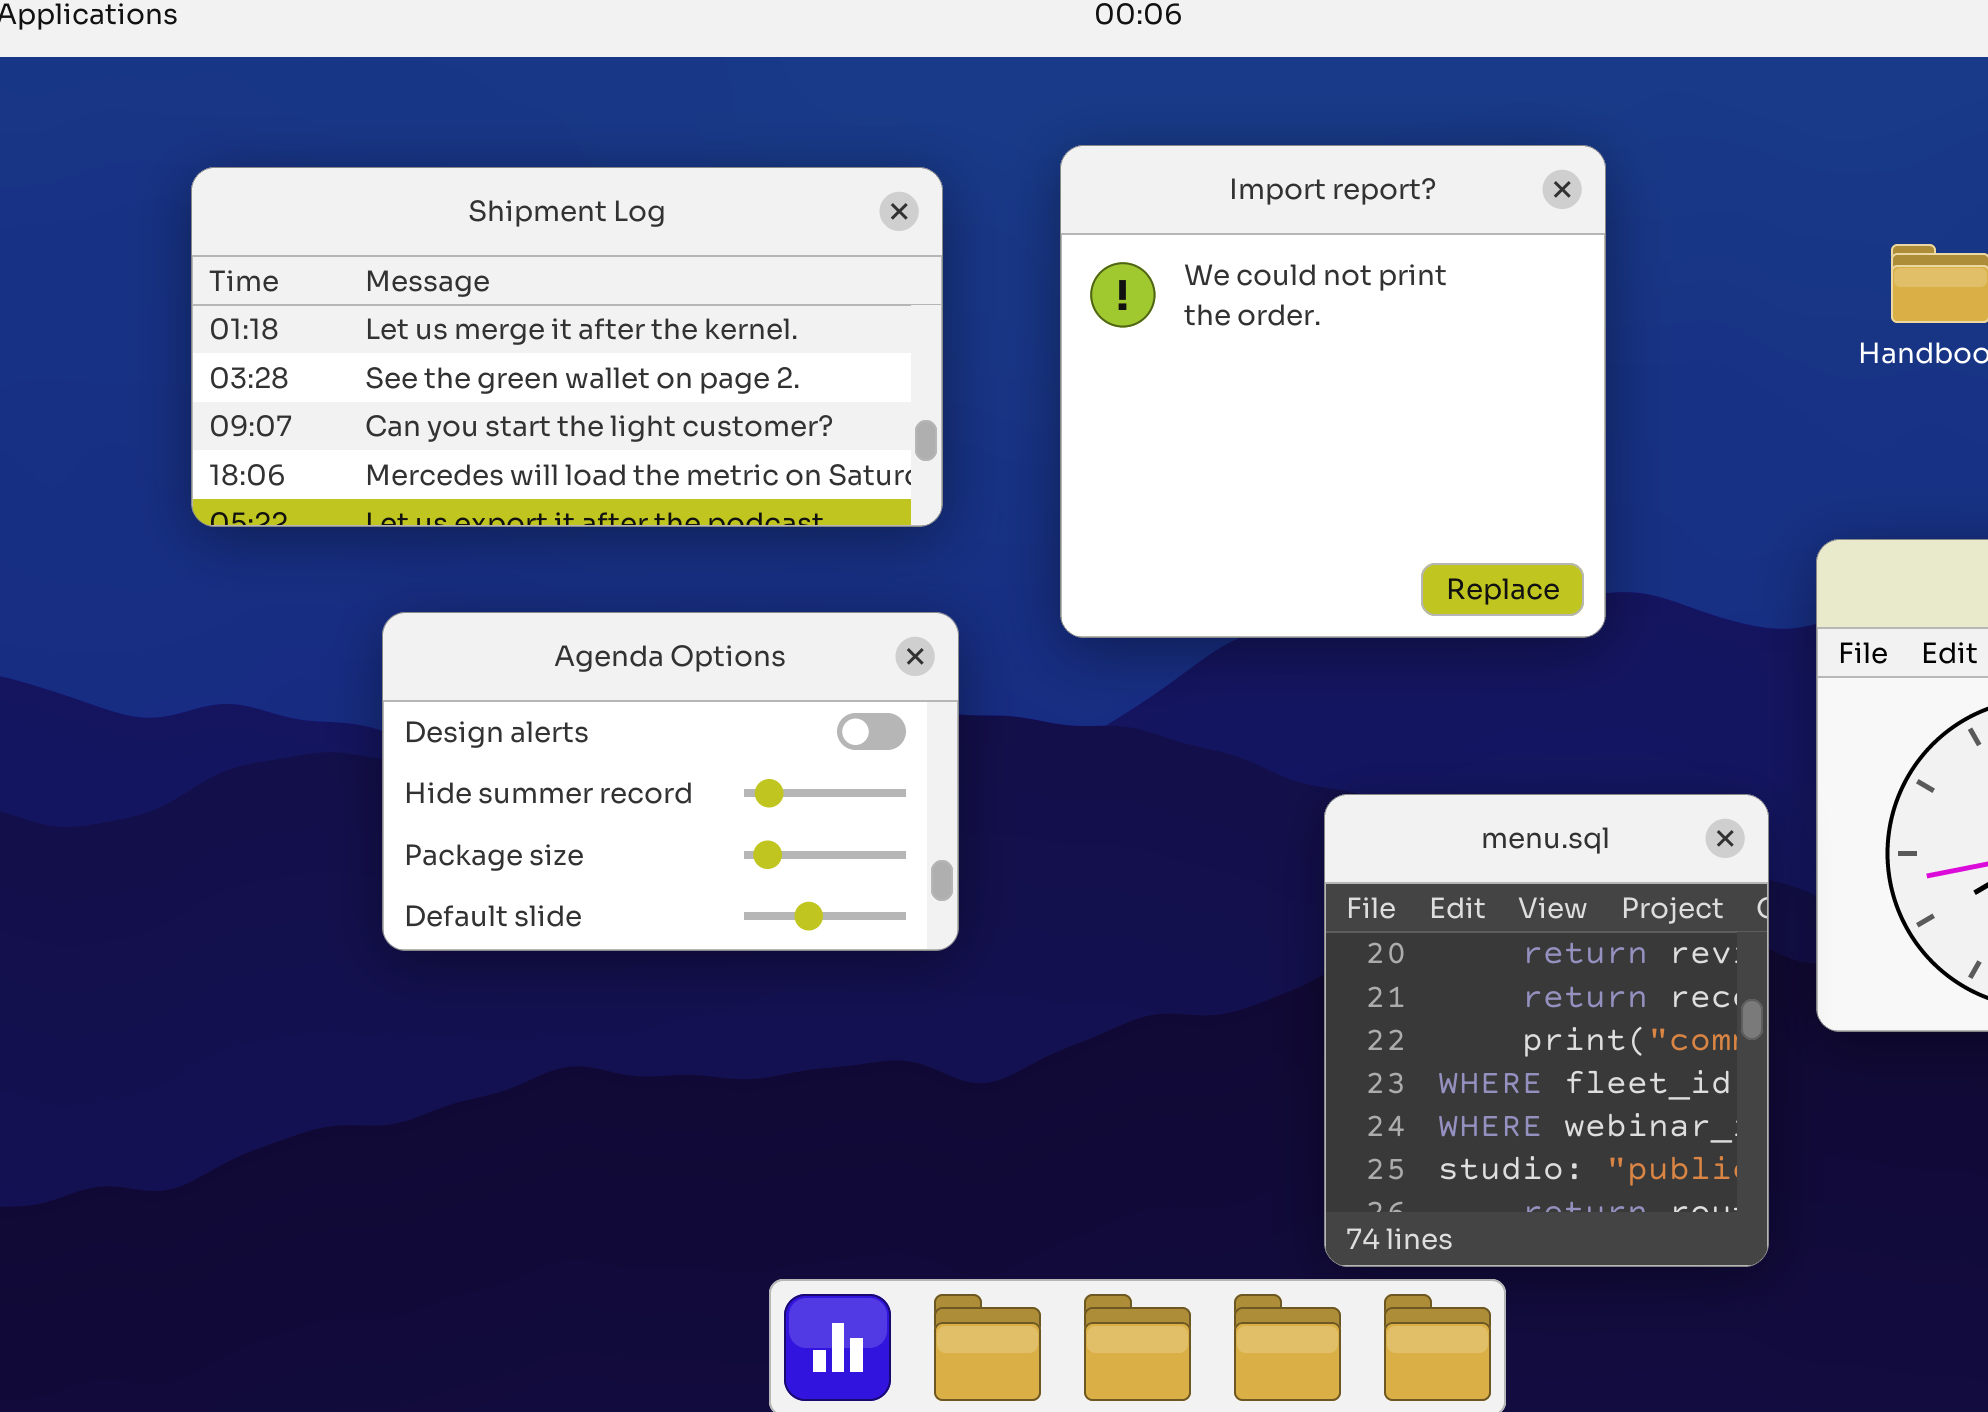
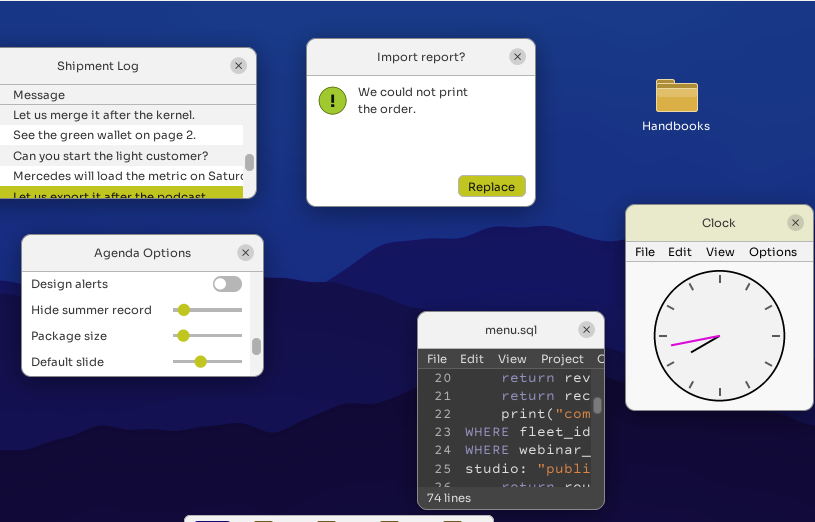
Import report?: [1060,145,1606,638] -> [306,38,536,207], resized

